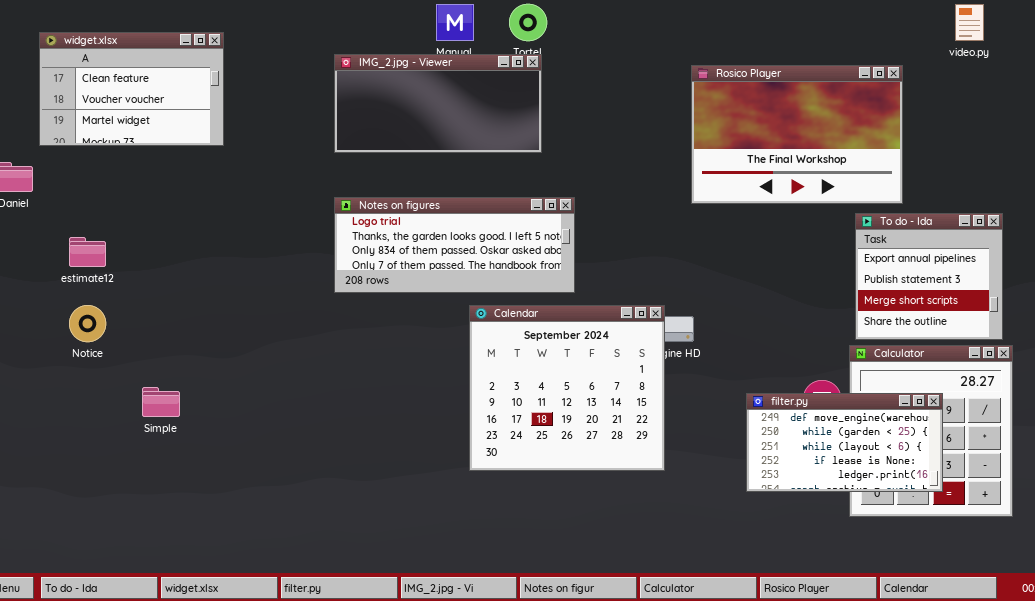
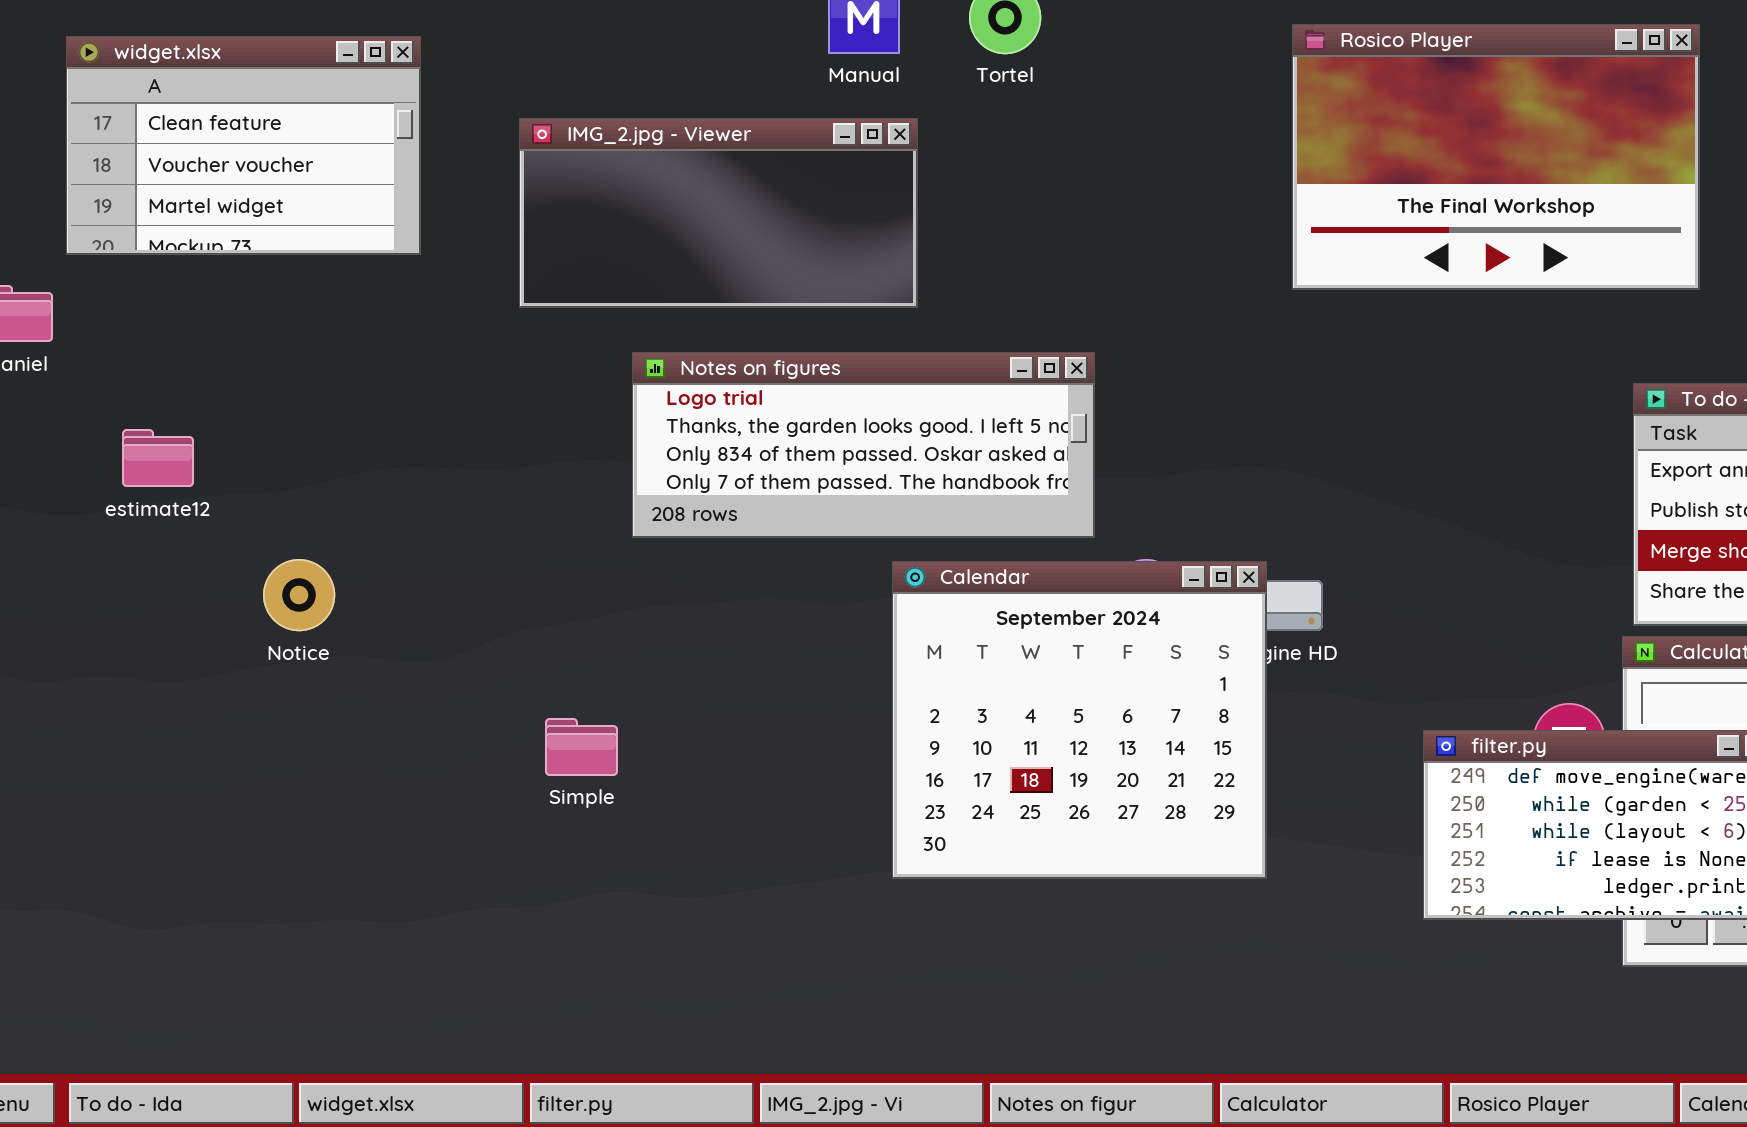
IMG_2.jpg - Viewer: [334,54,542,153] -> [519,118,918,308], moved
Rosico Player: [691,65,903,204] -> [1292,24,1700,290], moved
Notice: [69,305,106,342] -> [263,559,335,631], moved
Simple: [142,387,180,417] -> [545,718,618,776], moved

